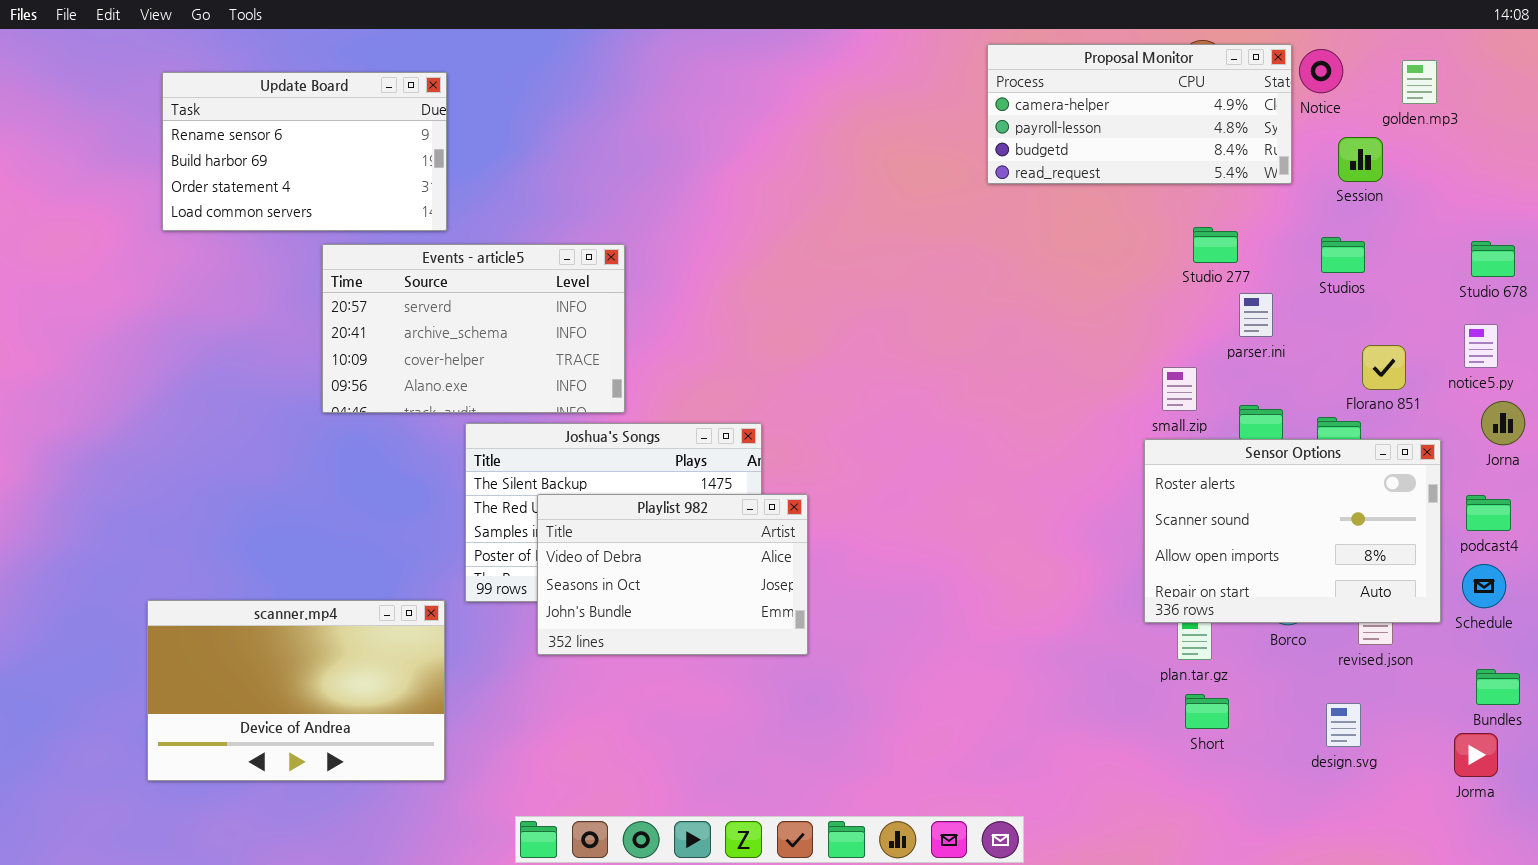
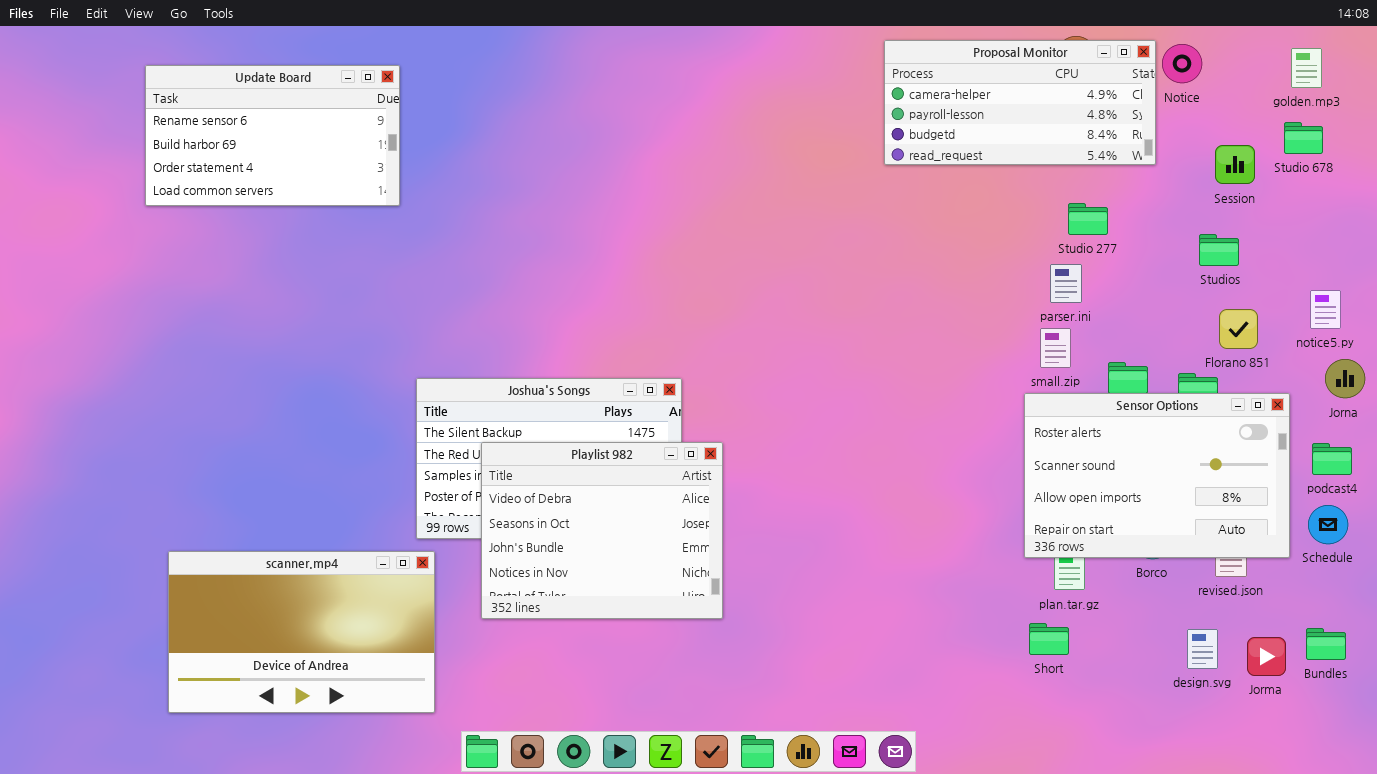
golden.mp3: [1402,60,1437,104] -> [1291,48,1322,88], moved
Session: [1338,137,1383,182] -> [1215,145,1255,184], moved
Studios: [1321,237,1365,273] -> [1199,234,1239,266], moved
Studio 678: [1471,241,1515,277] -> [1284,122,1323,154], moved
Events - article5: [322,244,625,413] -> none, closed
parser.ini: [1239,293,1273,337] -> [1050,264,1082,303], moved
Playlist 982: [537,494,808,655] -> [481,442,723,619], resized
scanner.mp4: [147,600,445,781] -> [168,551,435,713], moved
Bundles: [1476,669,1520,705] -> [1306,628,1346,660], moved
Short: [1185,694,1229,729] -> [1029,623,1069,655], moved
Jorma: [1454,733,1498,777] -> [1247,637,1286,676], moved

